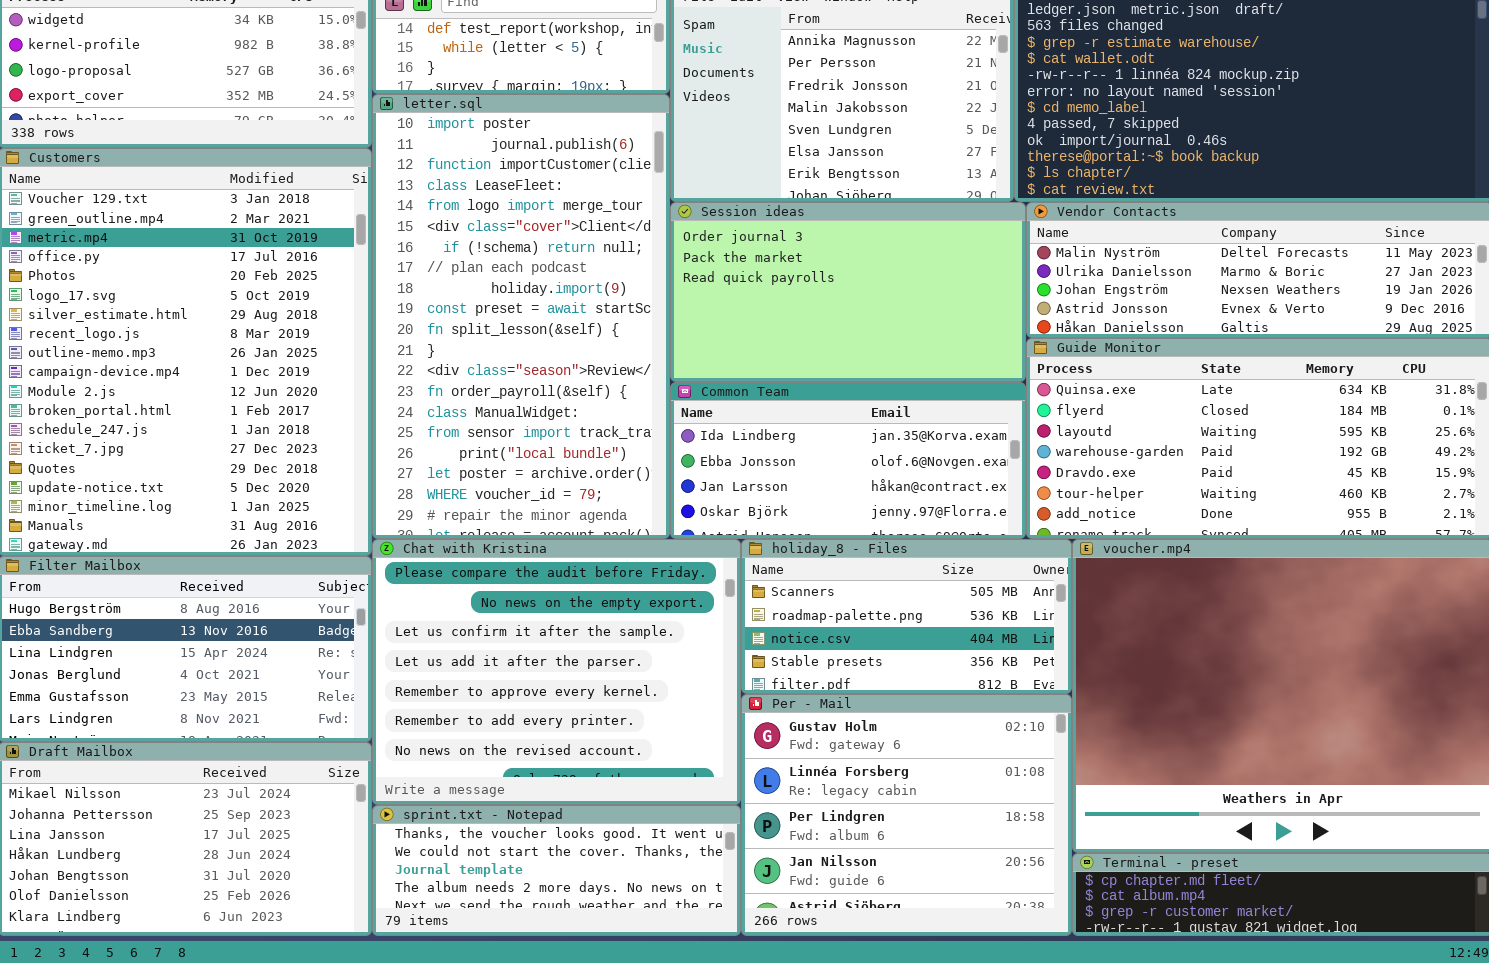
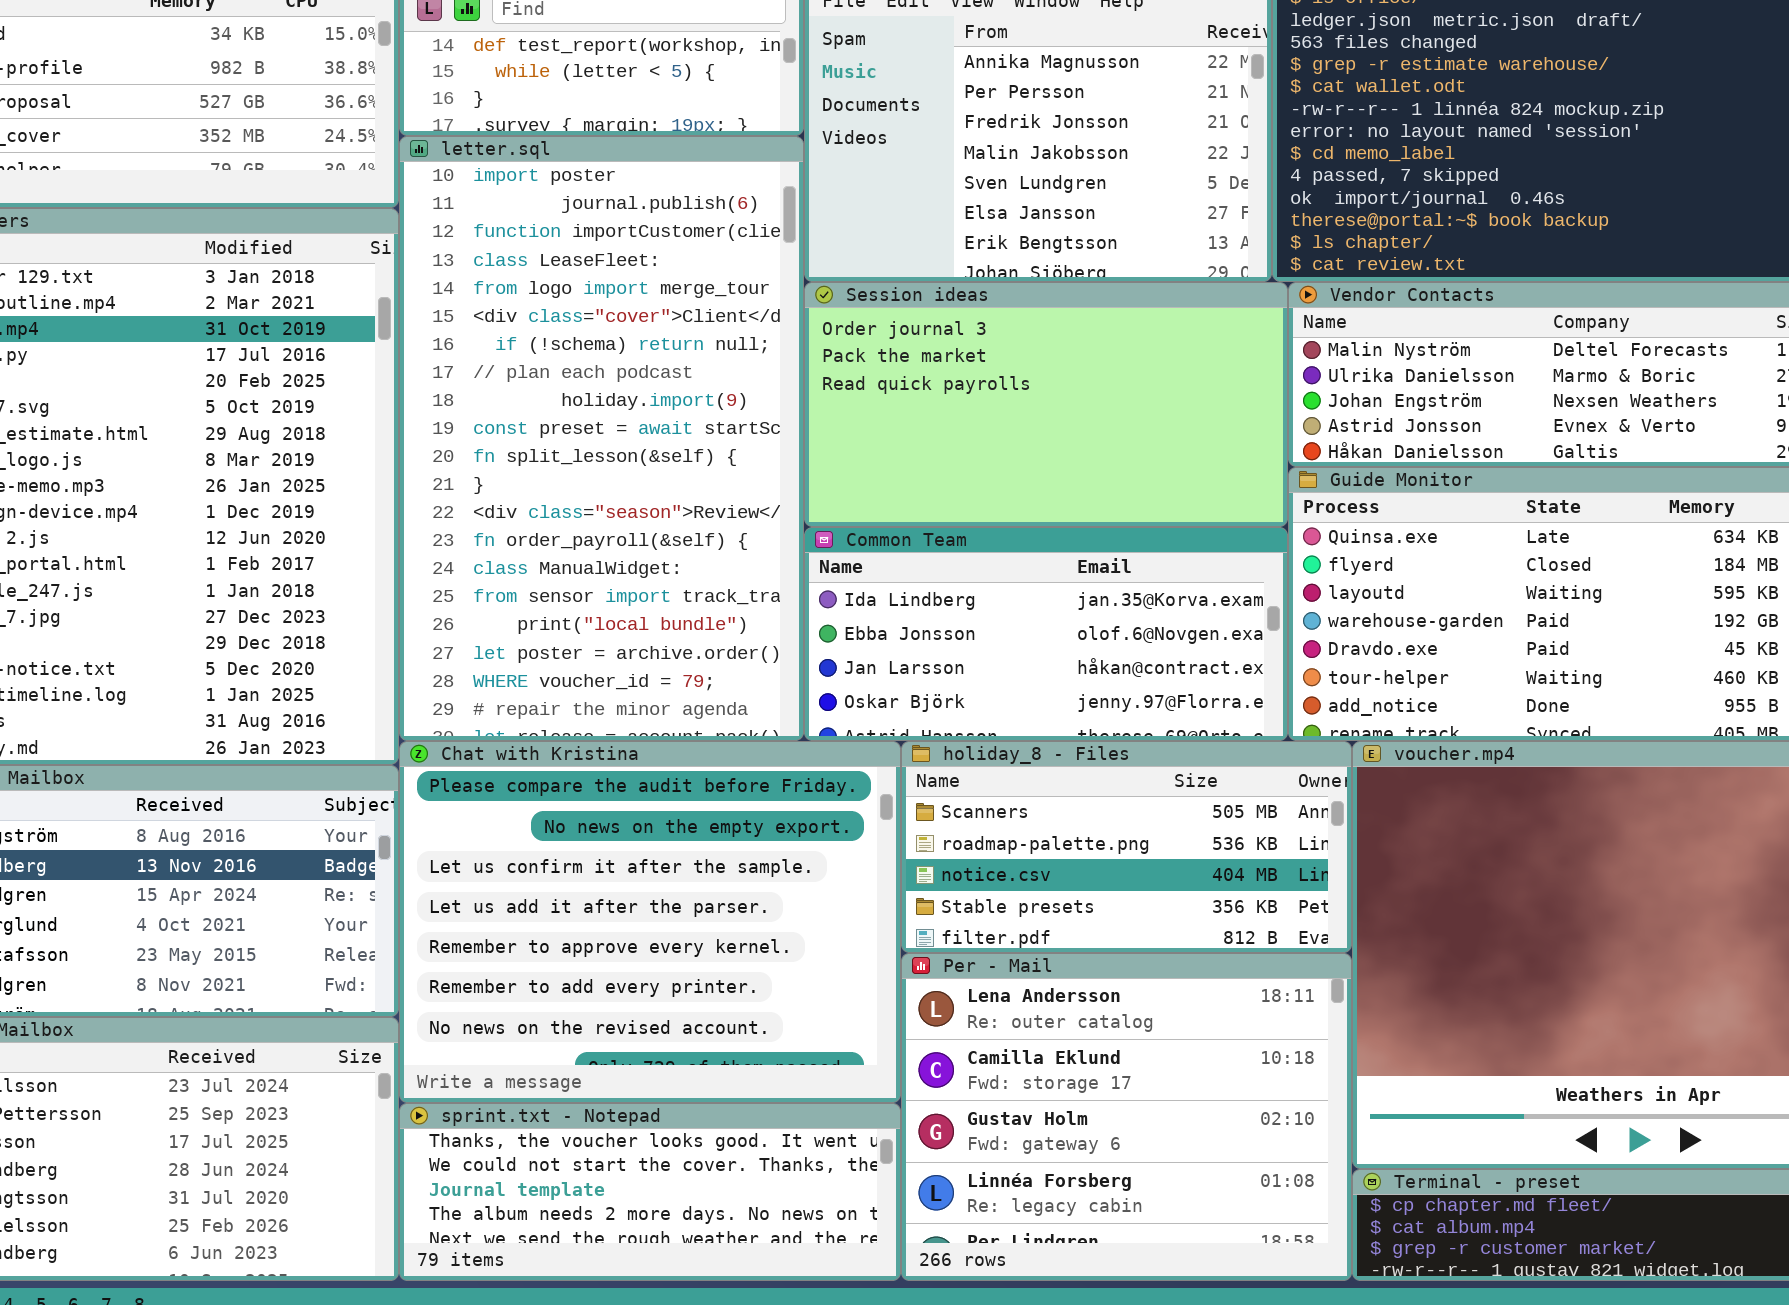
Per - Mail: [741,694,1072,936] -> [901,953,1352,1281], scrolled up 2 rows

